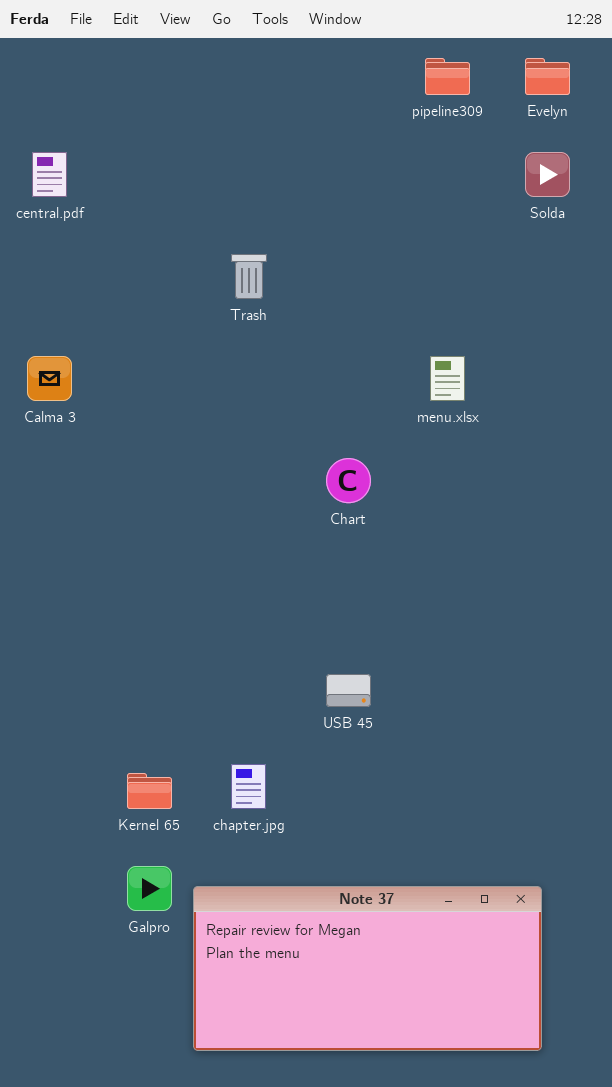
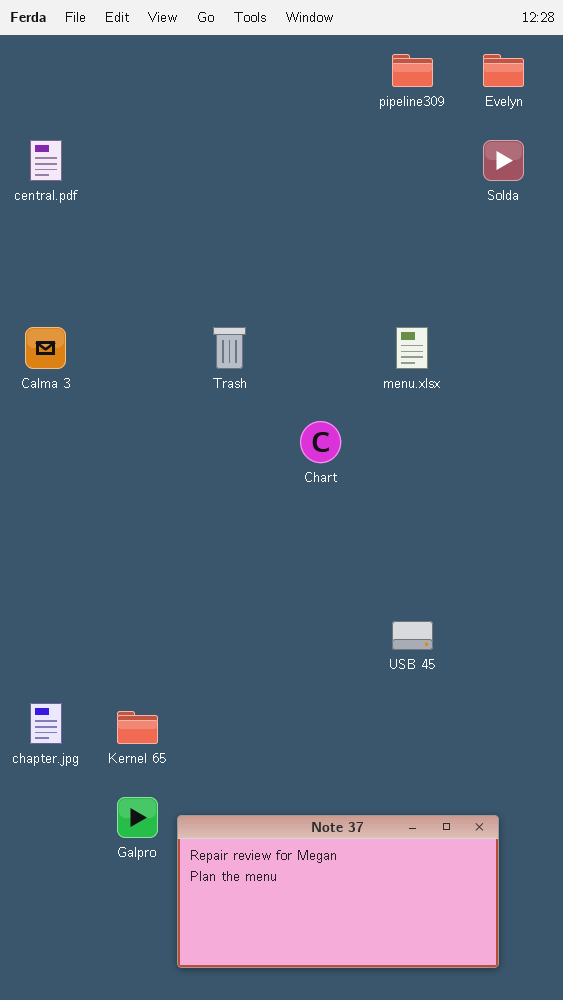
Trash: [231,254,267,299] -> [213,327,246,369], moved
USB 45: [326,674,371,707] -> [392,621,433,650], moved
chapter.jpg: [231,764,266,809] -> [30,703,62,744], moved

